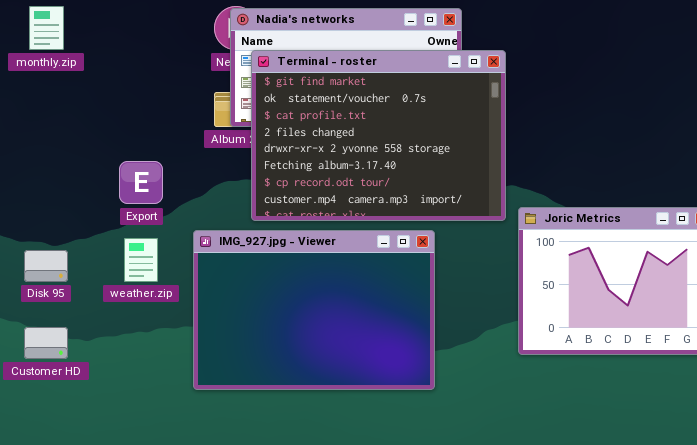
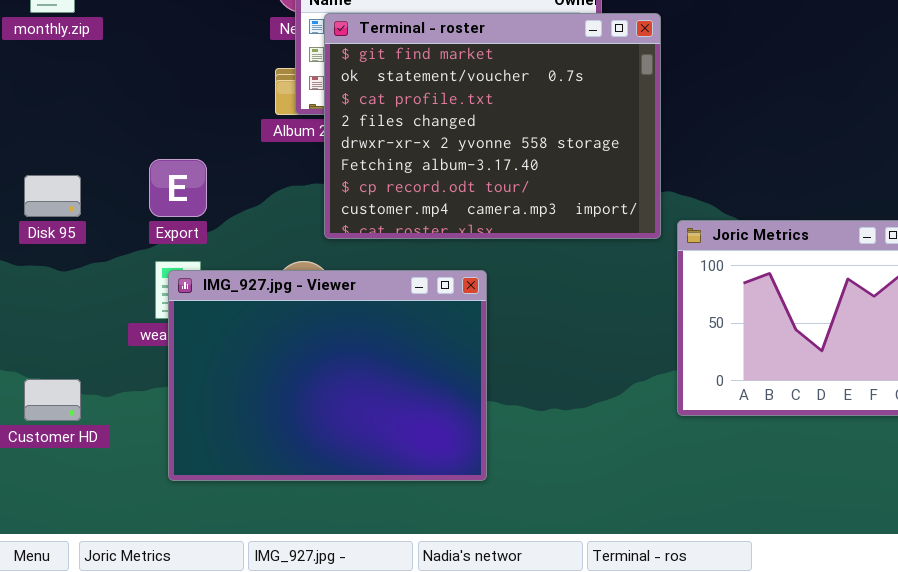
IMG_927.jpg - Viewer: [193,230,435,390] -> [168,270,487,481], moved
Disk 95: [24,250,68,282] -> [24,175,81,217], moved

